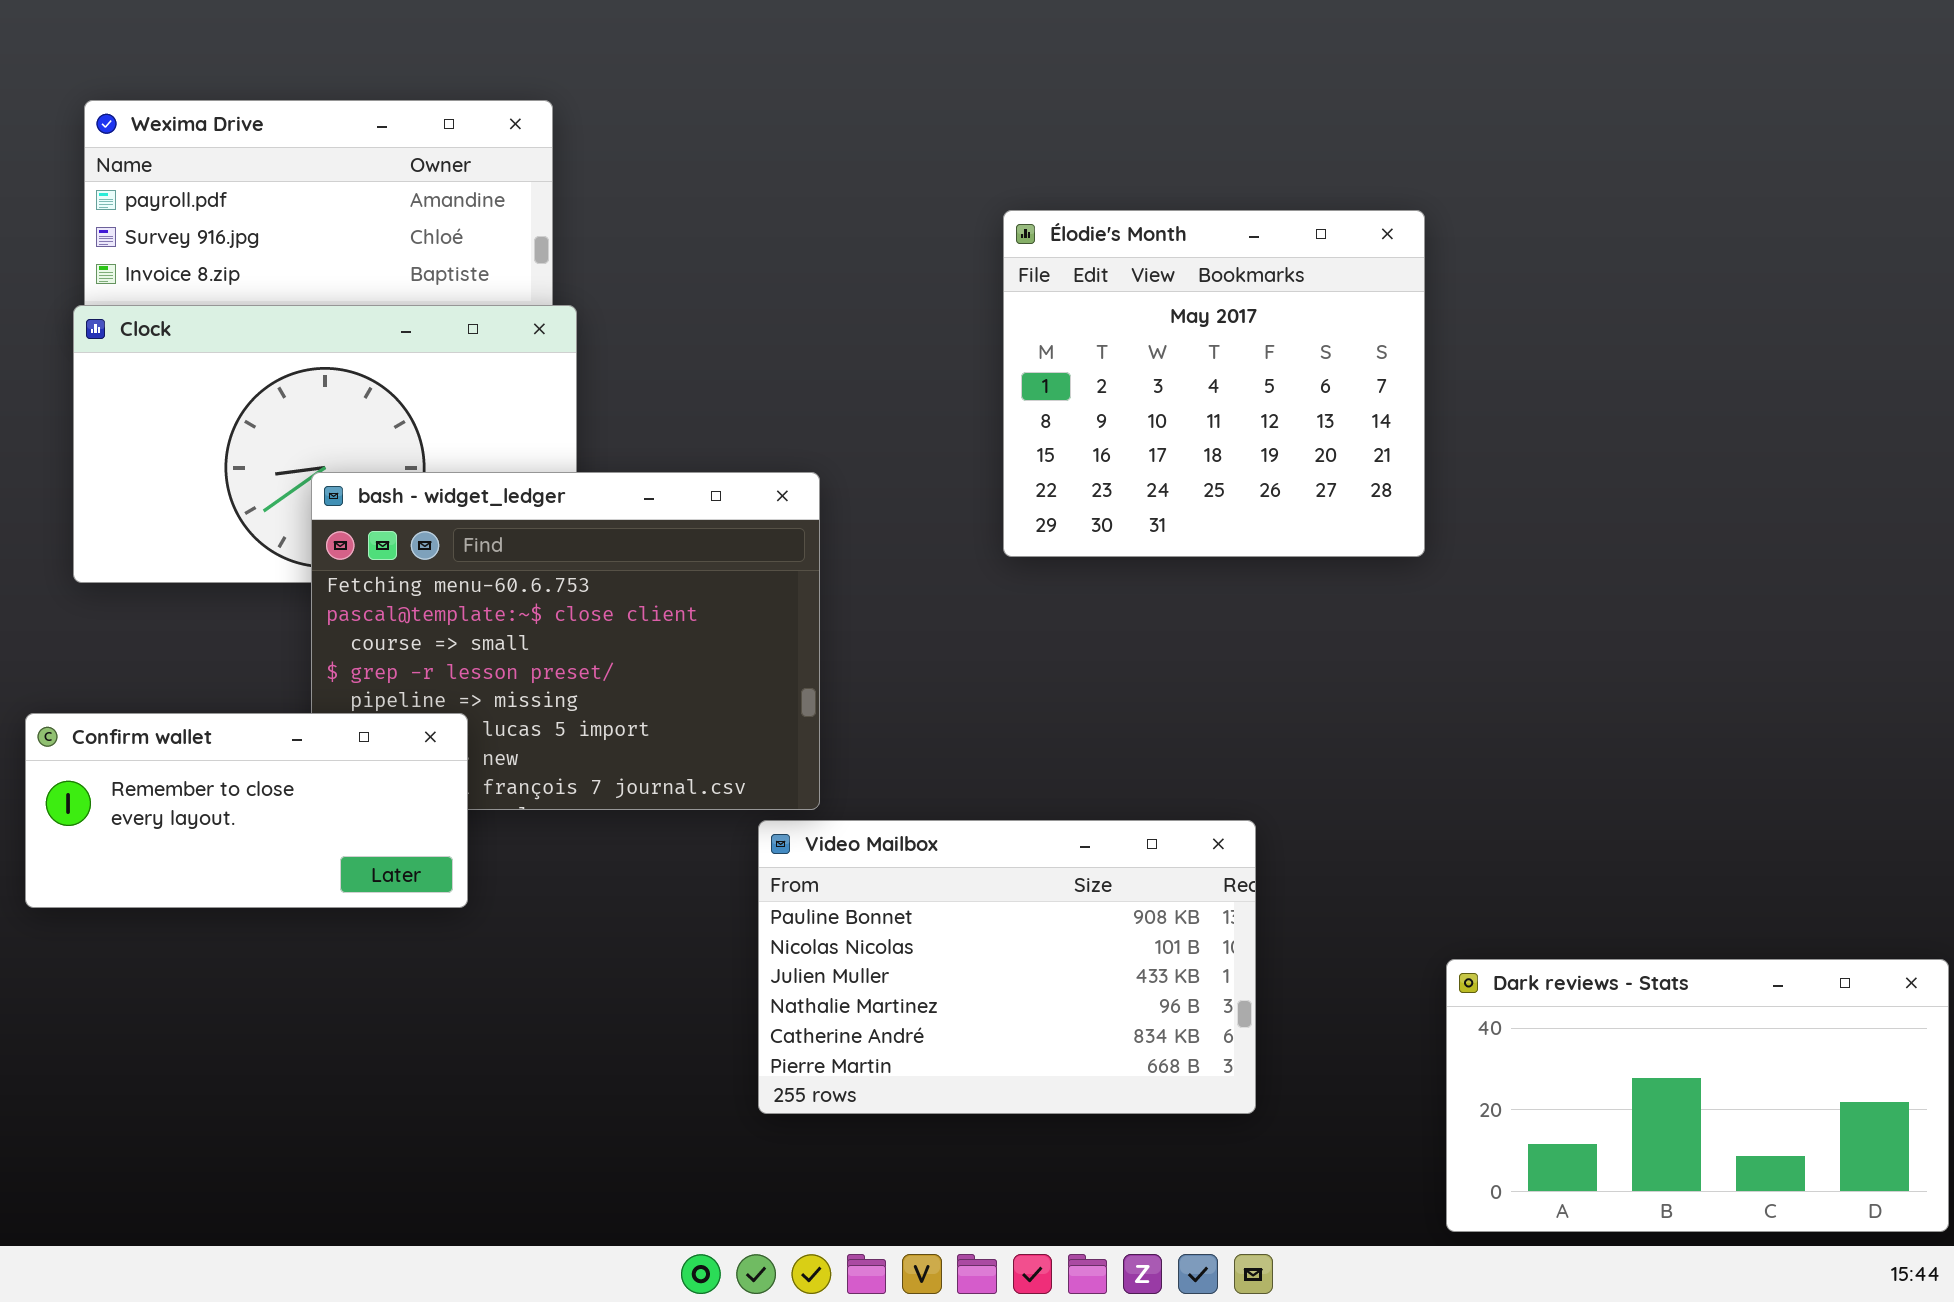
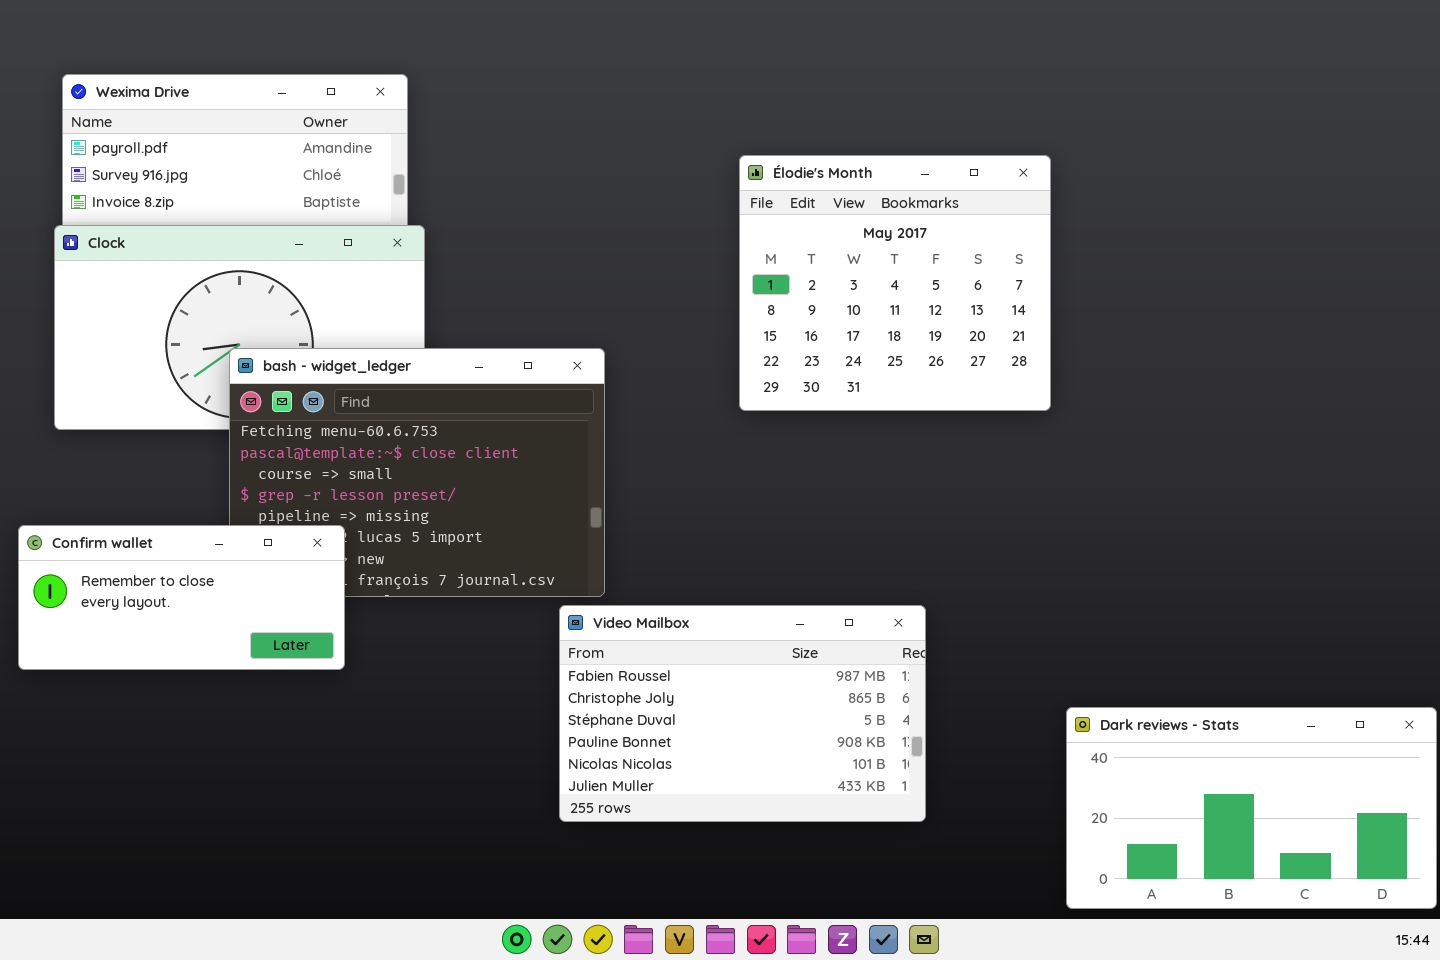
Video Mailbox: [758,820,1256,1114] -> [559,605,926,822], scrolled up 3 rows

